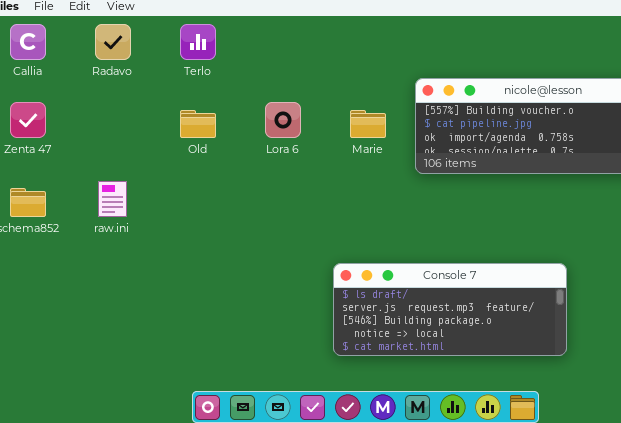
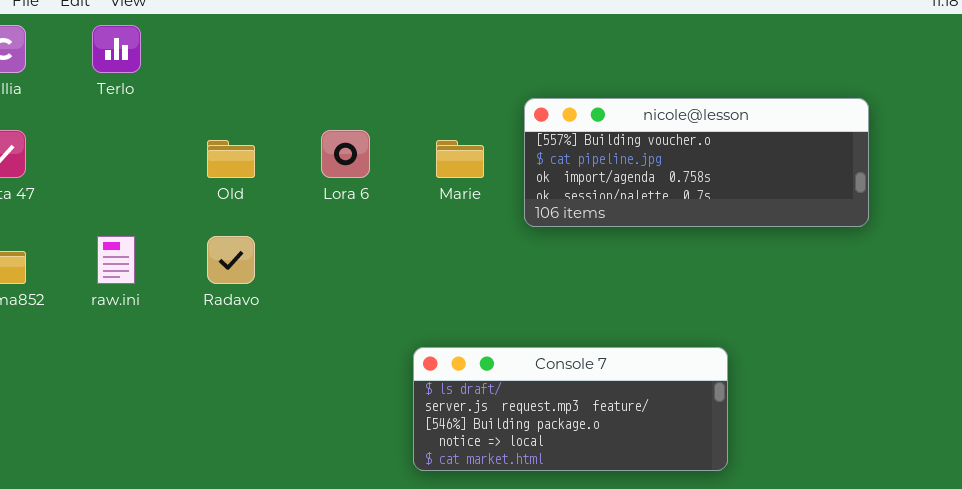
Radavo: [95,24,131,60] -> [207,236,255,284], moved
Terlo: [180,24,216,60] -> [92,25,141,73], moved

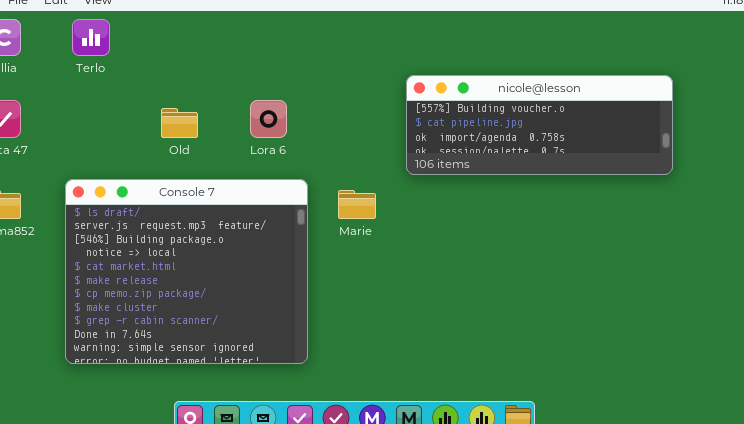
Marie: [436,140,484,178] -> [338,190,376,219], moved
Console 7: [413,347,728,471] -> [65,179,308,364], moved, resized

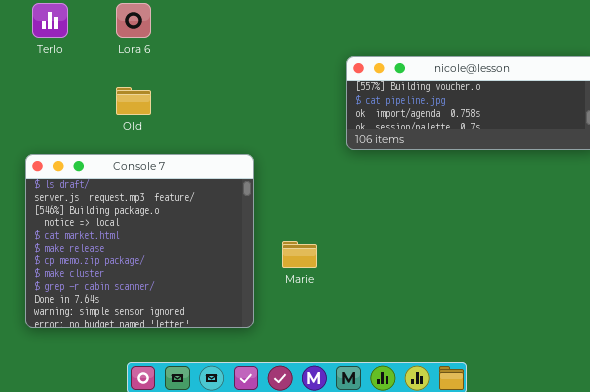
Lora 6: [250,100,287,138] -> [116,3,151,38], moved
Marie: [338,190,376,219] -> [282,241,317,268], moved

